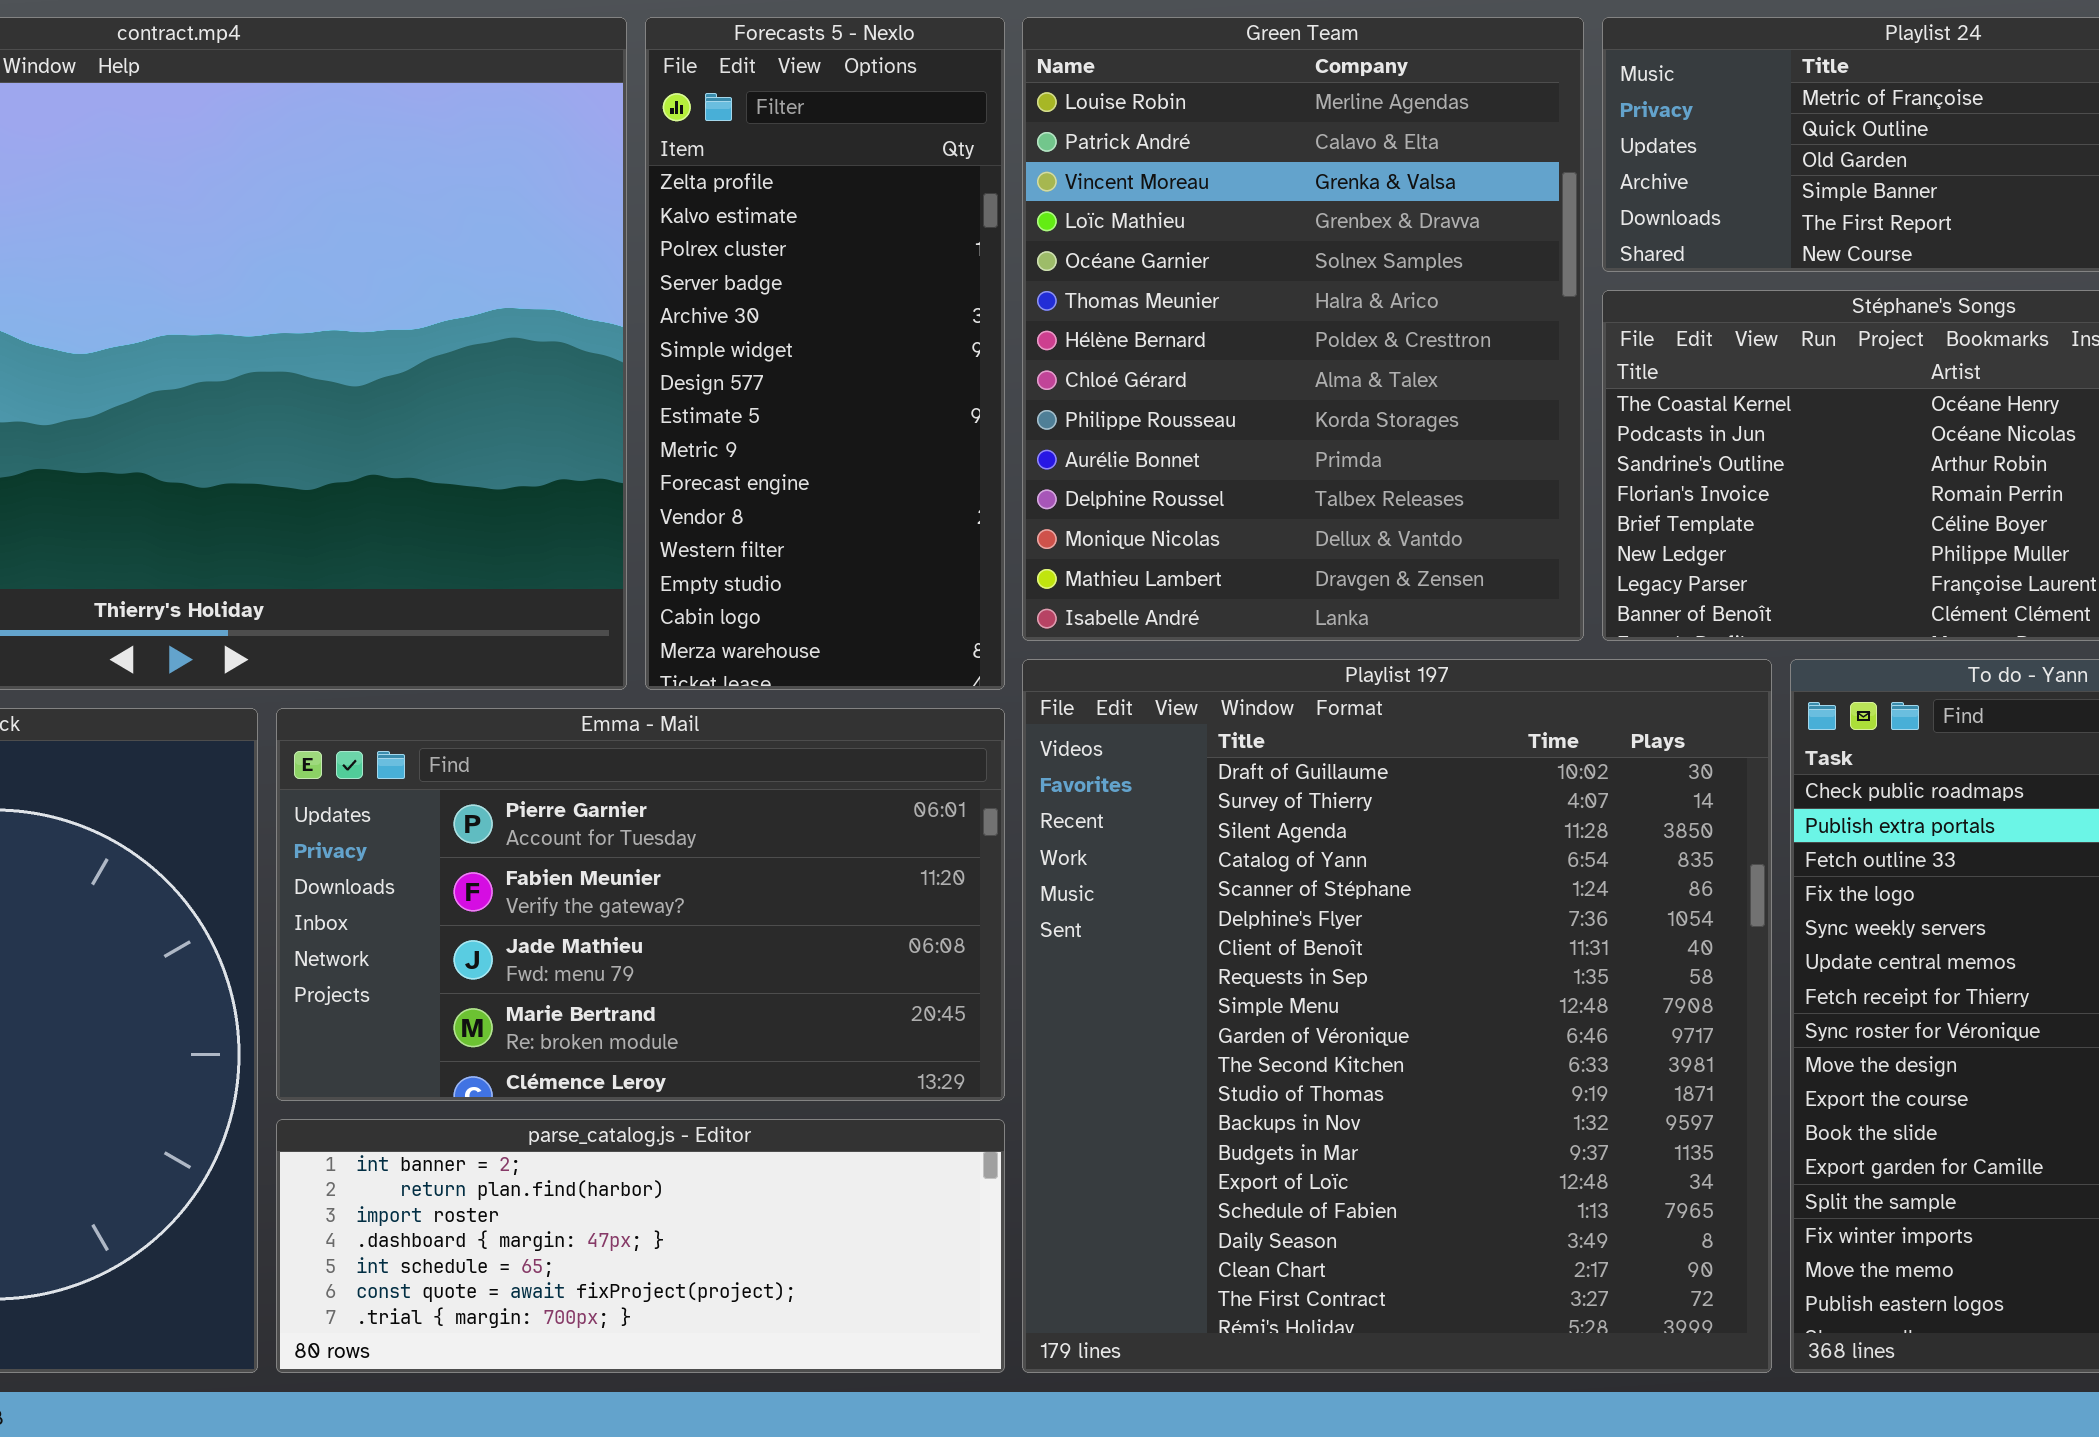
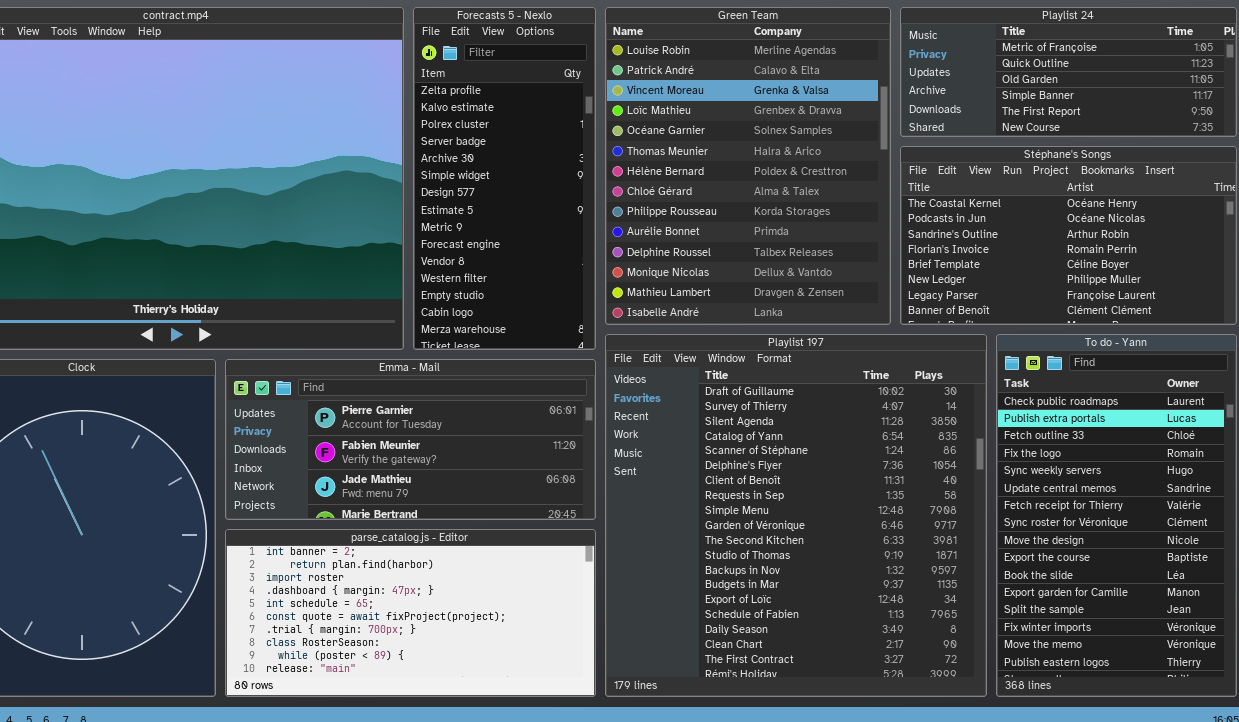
Emma - Mail: [276,708,1005,1101] -> [225,359,596,520], resized
parse_catalog.js - Editor: [276,1119,1005,1373] -> [225,529,596,697], resized

